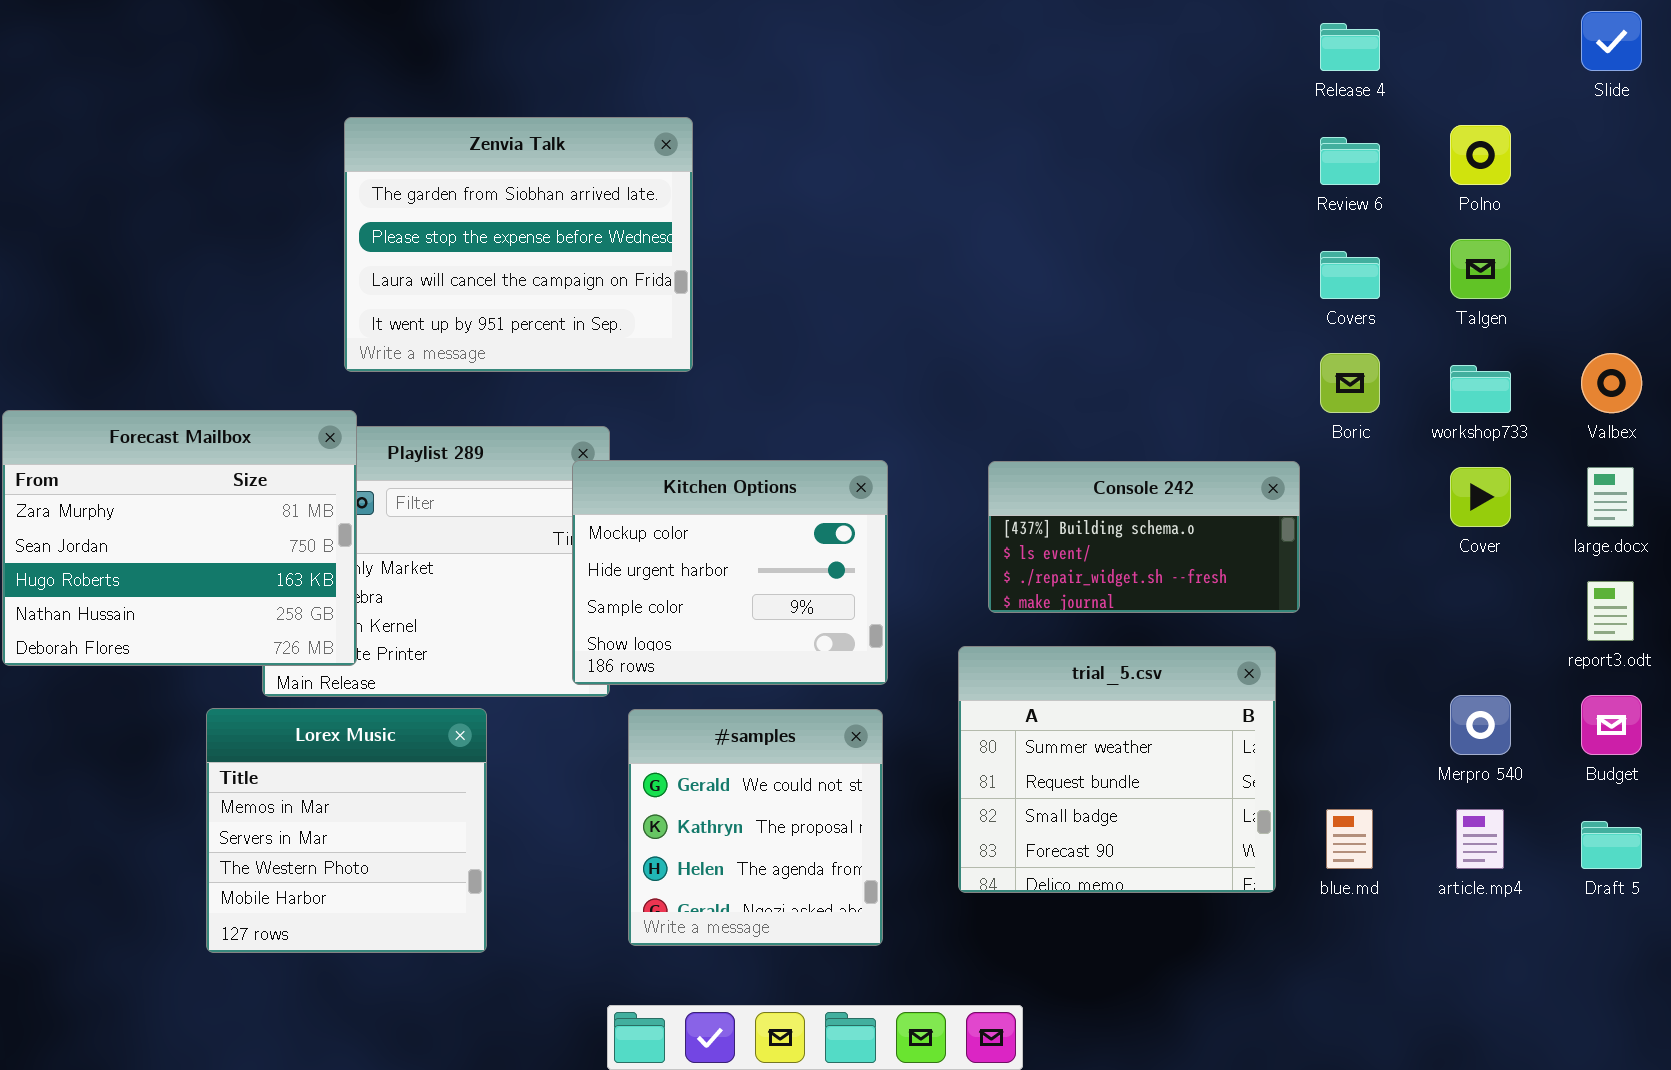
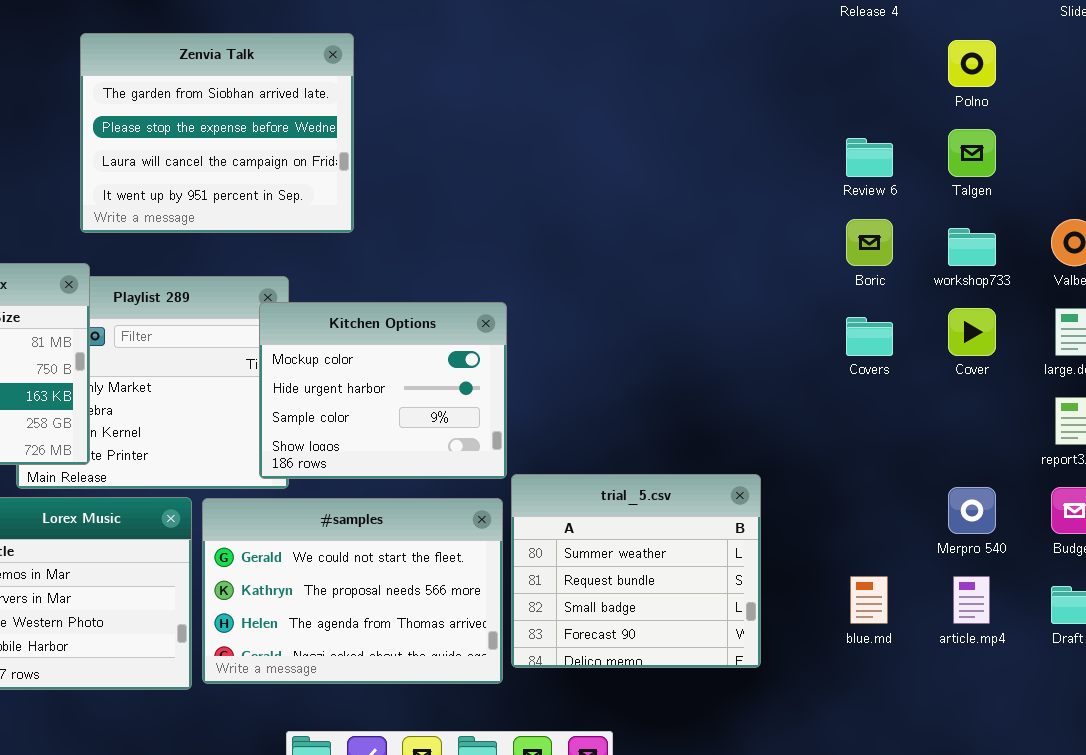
Review 6: [1320,137,1380,185] -> [846,138,893,177], moved
Covers: [1320,251,1380,299] -> [846,317,893,356], moved
Console 242: [988,461,1300,613] -> none, closed
trial_5.csv: [958,646,1276,893] -> [511,474,761,668], moved
#samples: [628,709,883,946] -> [202,498,503,684], resized

